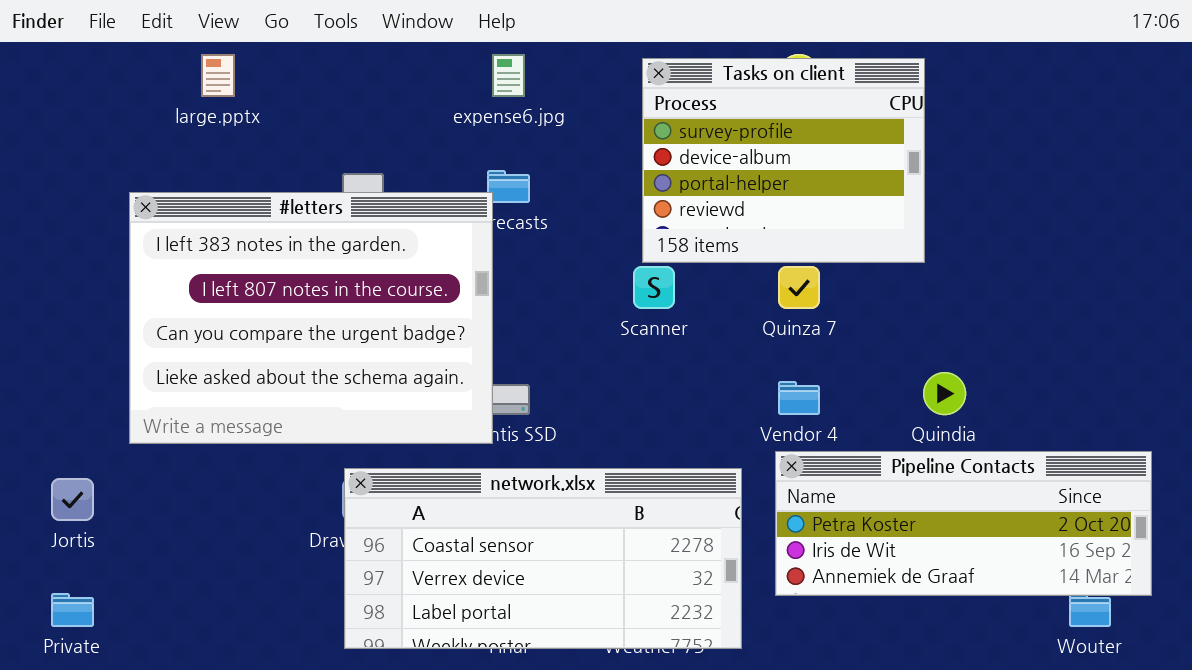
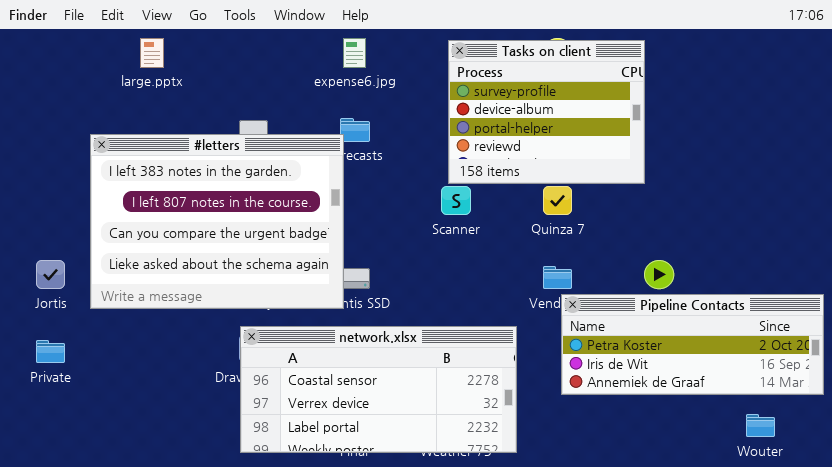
Pipeline Contacts: [775,451,1152,596] -> [561,294,824,395], moved
Jortis: [51,478,94,521] -> [36,260,65,289], moved
Private: [51,593,94,627] -> [36,340,65,363], moved

